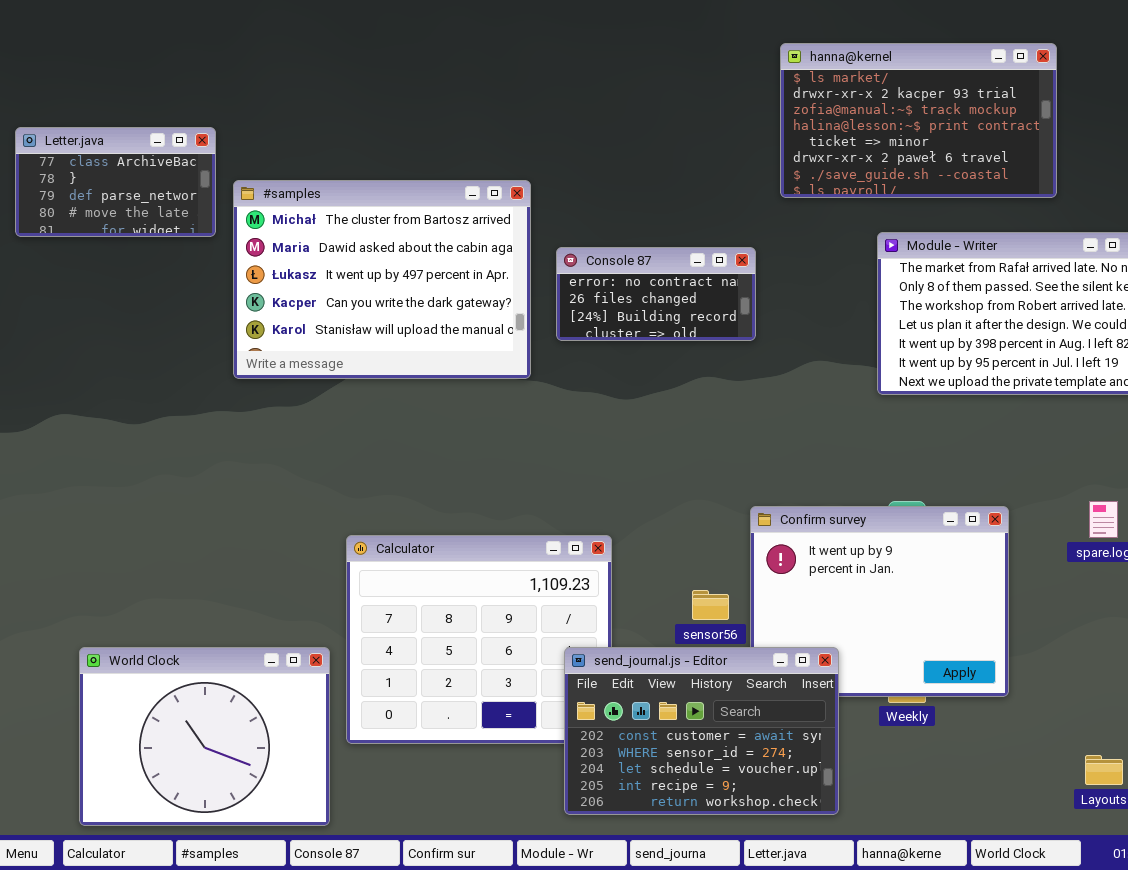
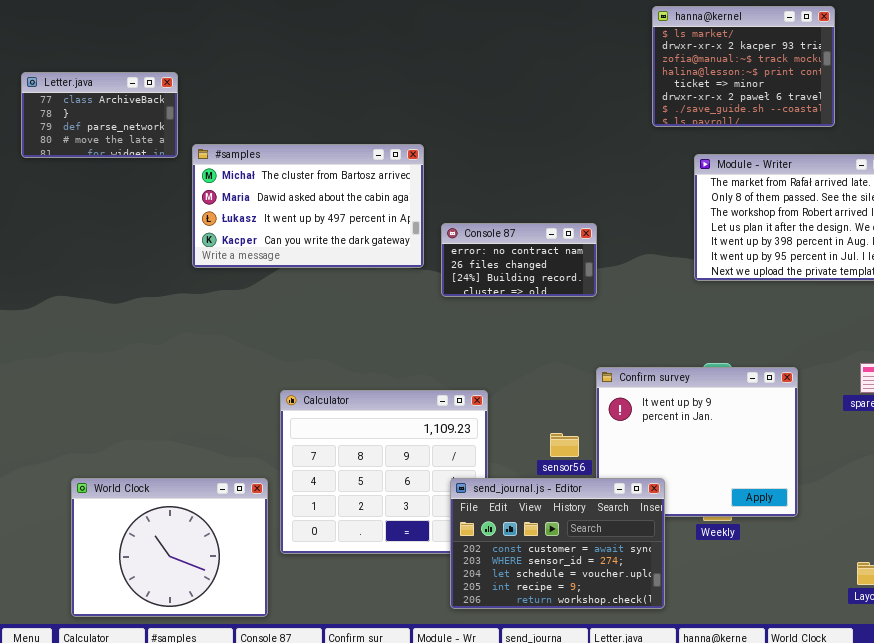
hanna@kernel: [780,43,1057,198] -> [652,6,835,127], resized
#samples: [233,180,531,379] -> [192,144,424,268], resized
Console 87: [556,247,756,341] -> [441,223,597,297], moved

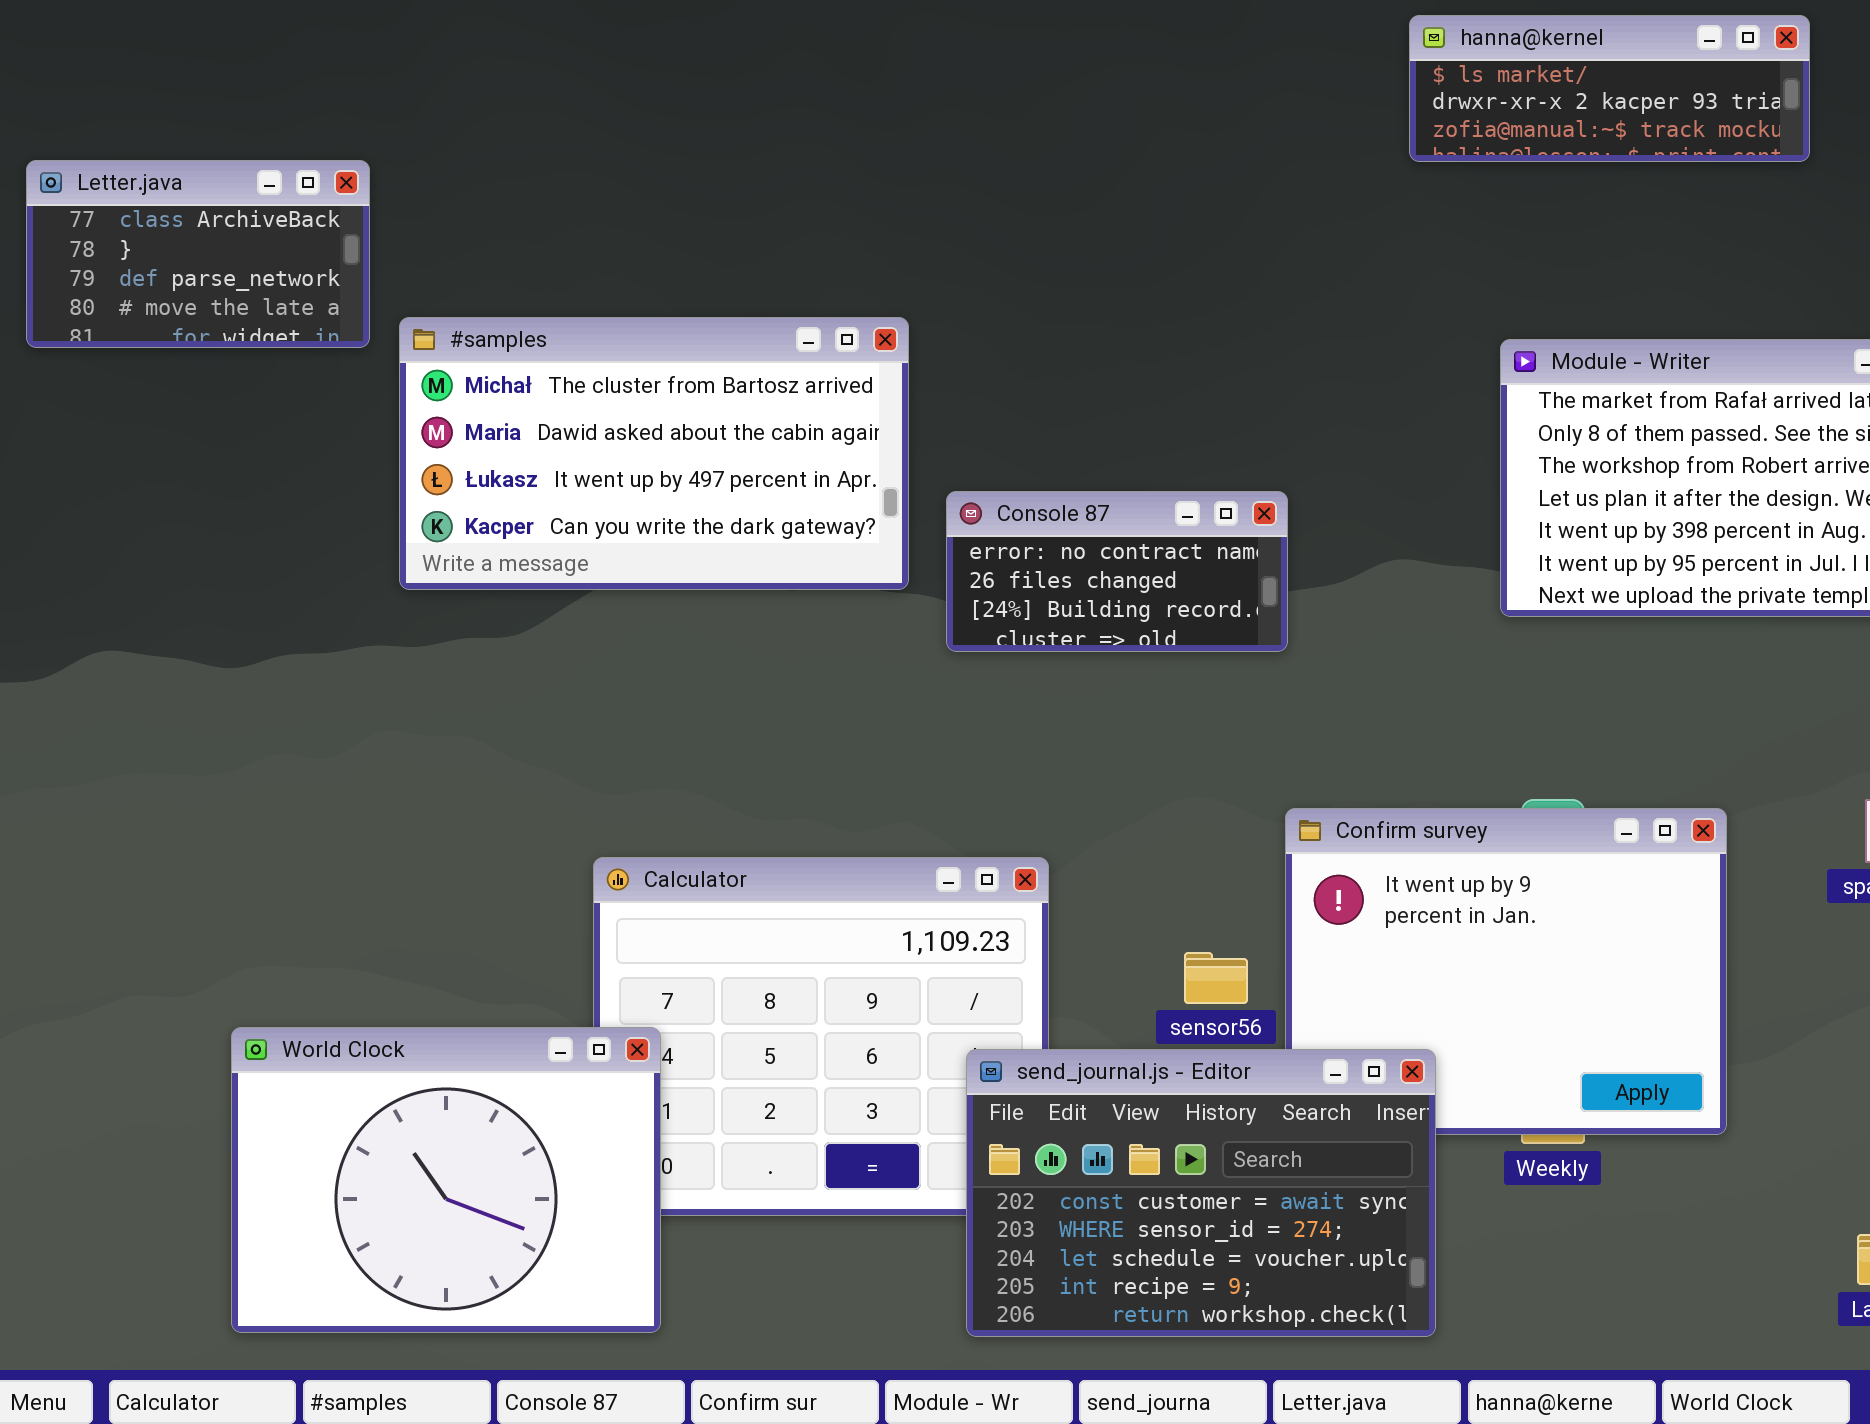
hanna@kernel: [652,6,835,127] -> [1409,15,1810,162], resized
World Clock: [71,478,268,617] -> [231,1027,661,1333], moved

